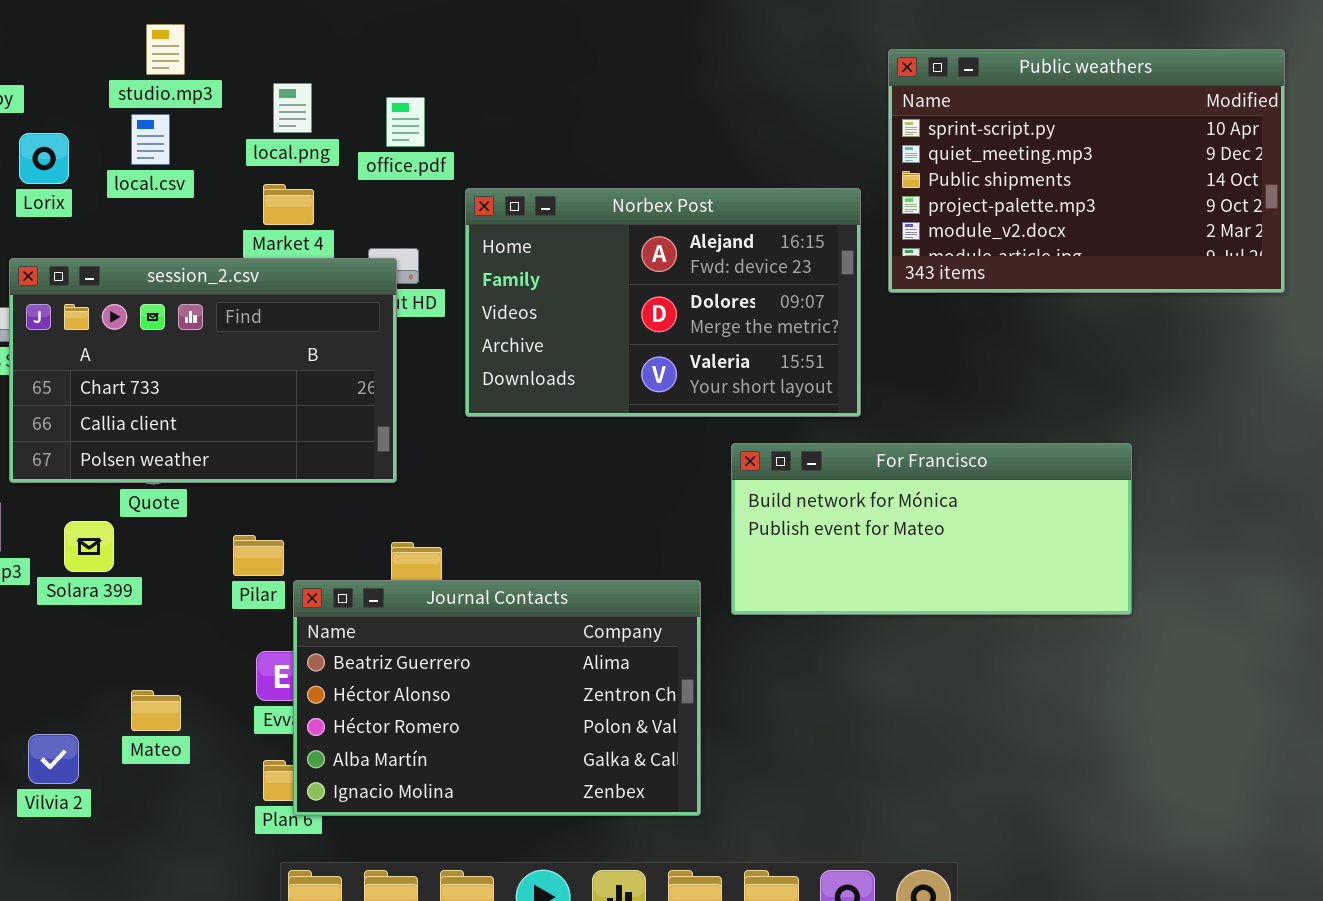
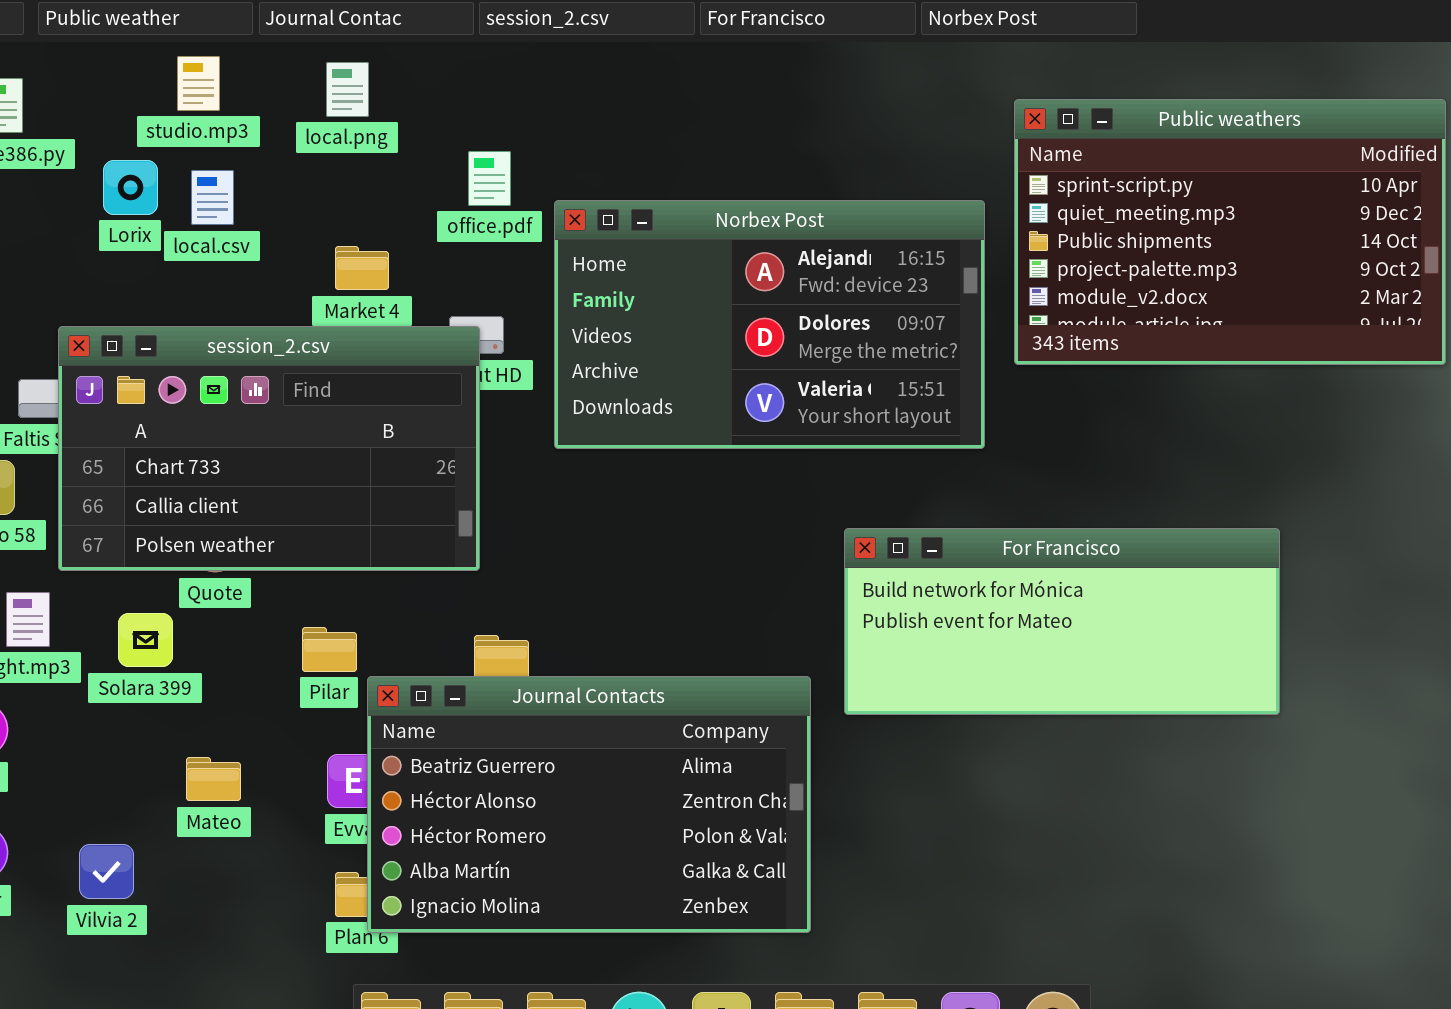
studio.mp3: [146,24,185,75] -> [177,56,220,111], moved
local.png: [273,83,312,133] -> [326,62,369,117], moved
Lorix: [19,133,69,184] -> [103,160,158,215], moved
Norbex Post: [465,188,861,417] -> [554,200,985,449], moved
Mateo: [131,690,181,731] -> [186,757,241,801], moved

